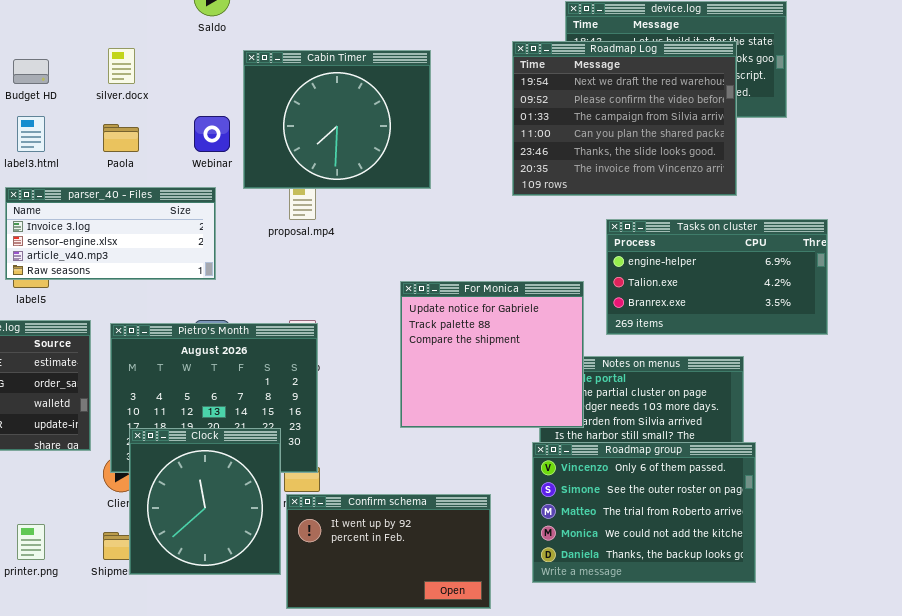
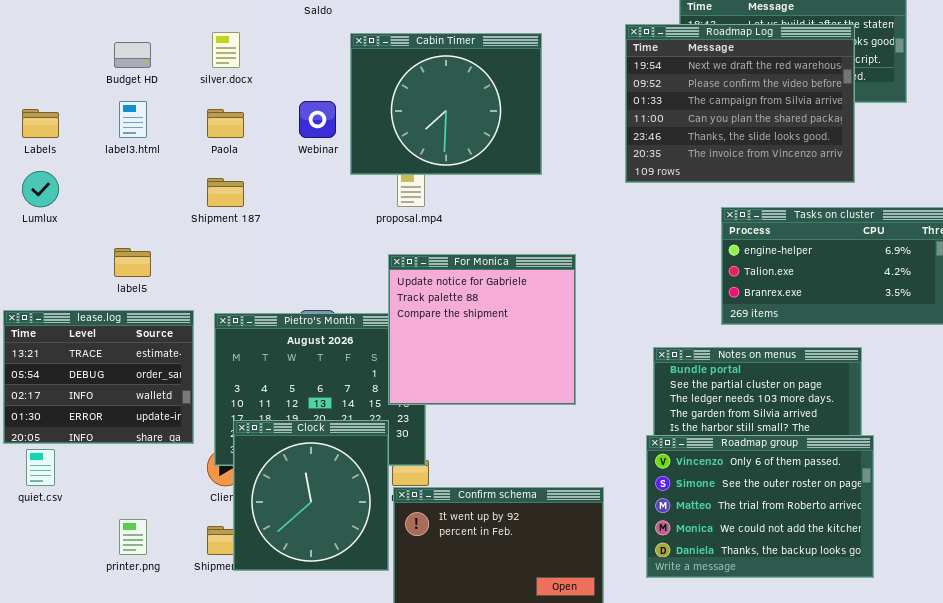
parser_40 - Files: [5,187,216,280] -> none, closed
For Monica: [400,281,584,428] -> [388,254,576,405], moved

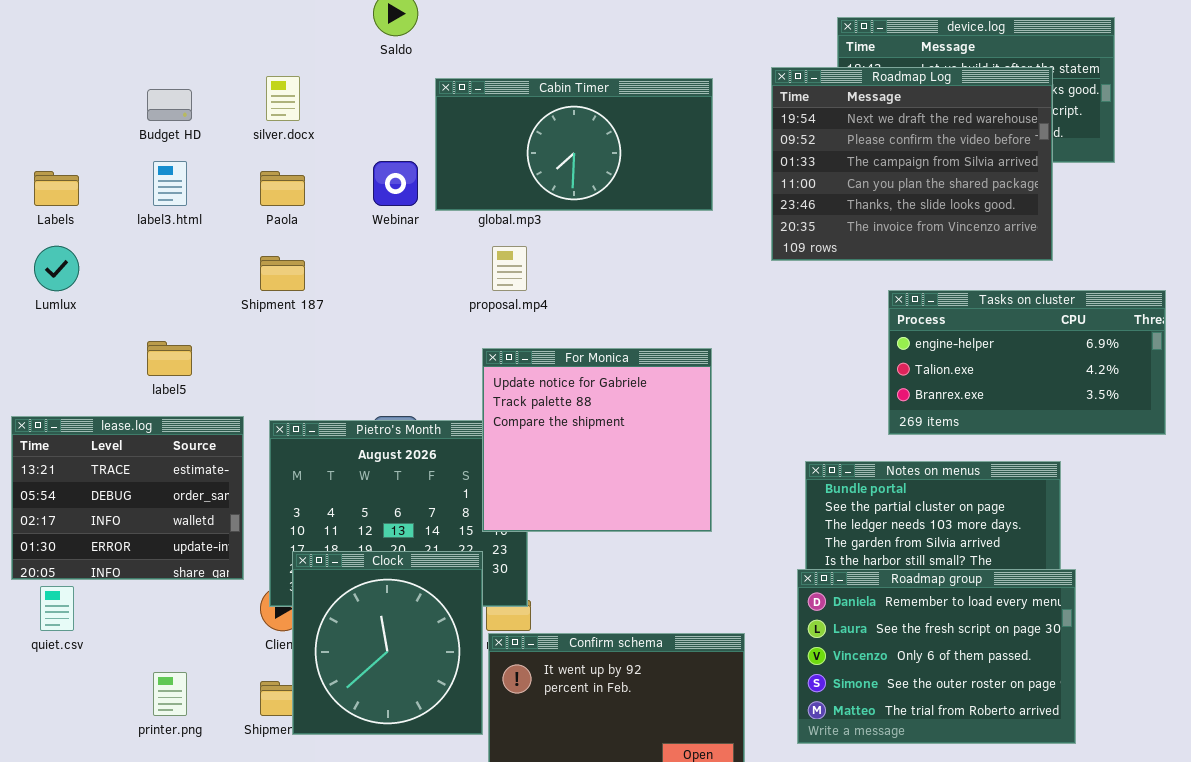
Cabin Timer: [350,33,542,175] -> [435,78,713,211], resized
Roadmap group: [646,435,874,578] -> [797,569,1076,744], scrolled up 2 rows

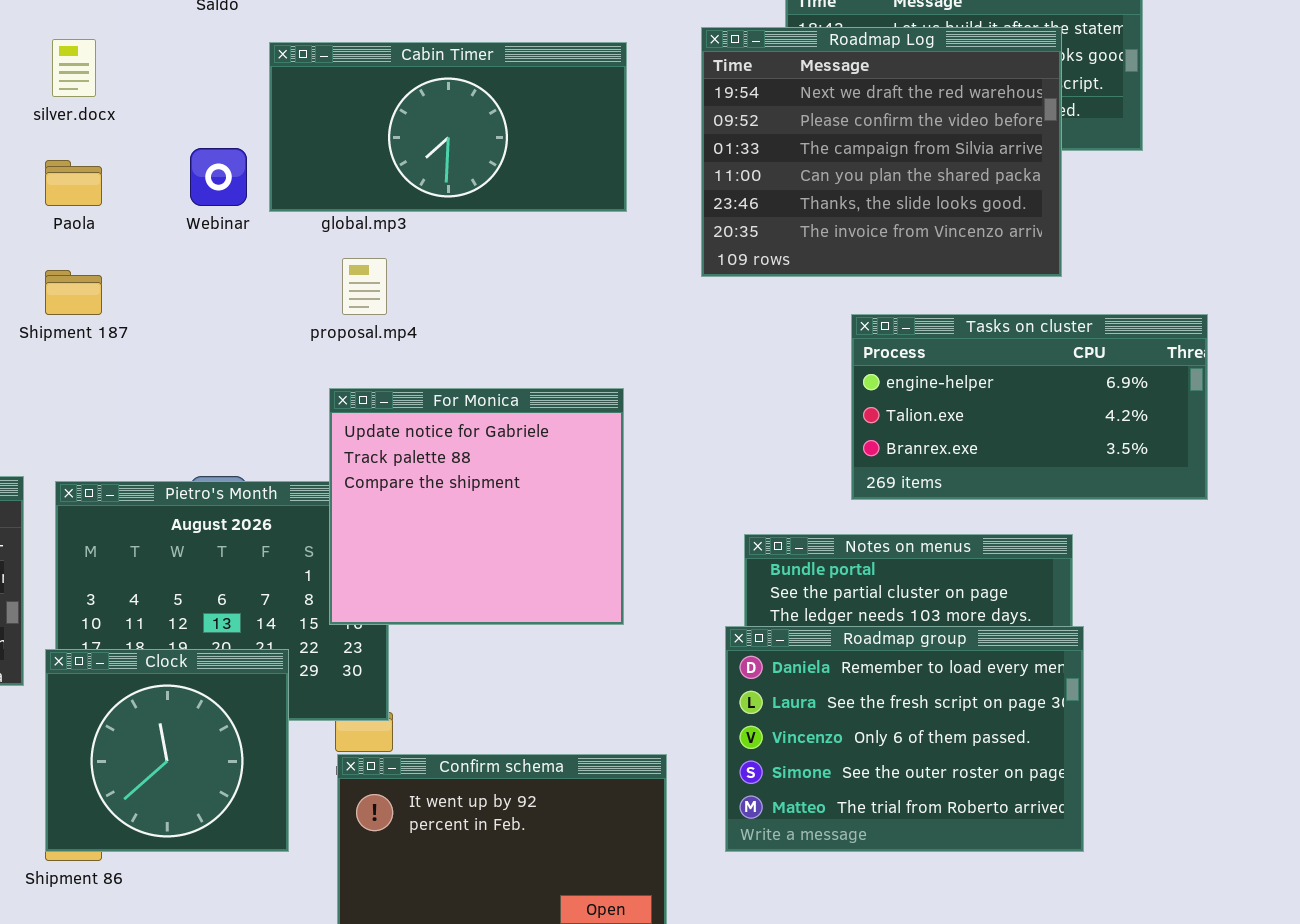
Clock: [292,551,483,735] -> [45,649,289,852], moved, resized
Roadmap group: [797,569,1076,744] -> [725,626,1084,852], moved

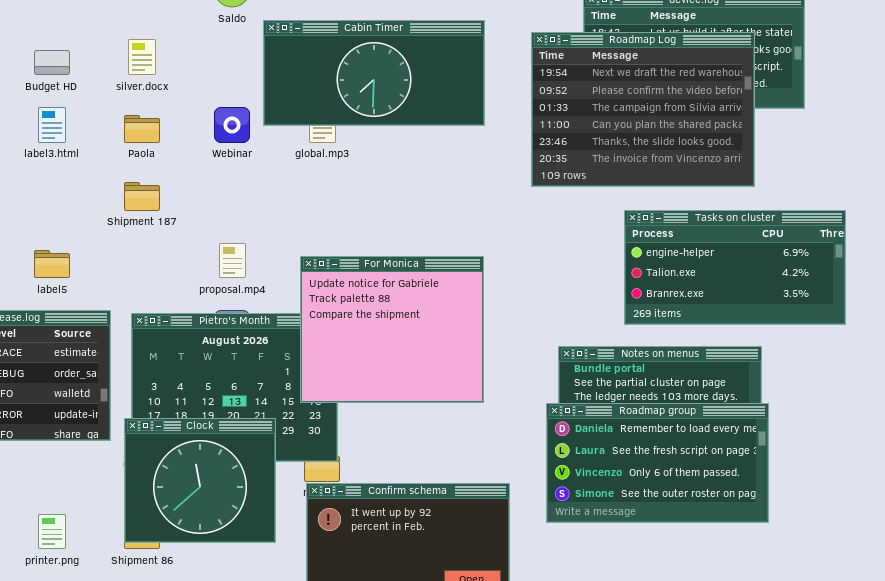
Cabin Timer: [269,42,627,212] -> [263,20,485,126], moved
proposal.mp4: [342,258,387,315] -> [219,243,246,278], moved
Roadmap group: [725,626,1084,852] -> [546,403,769,523], resized

